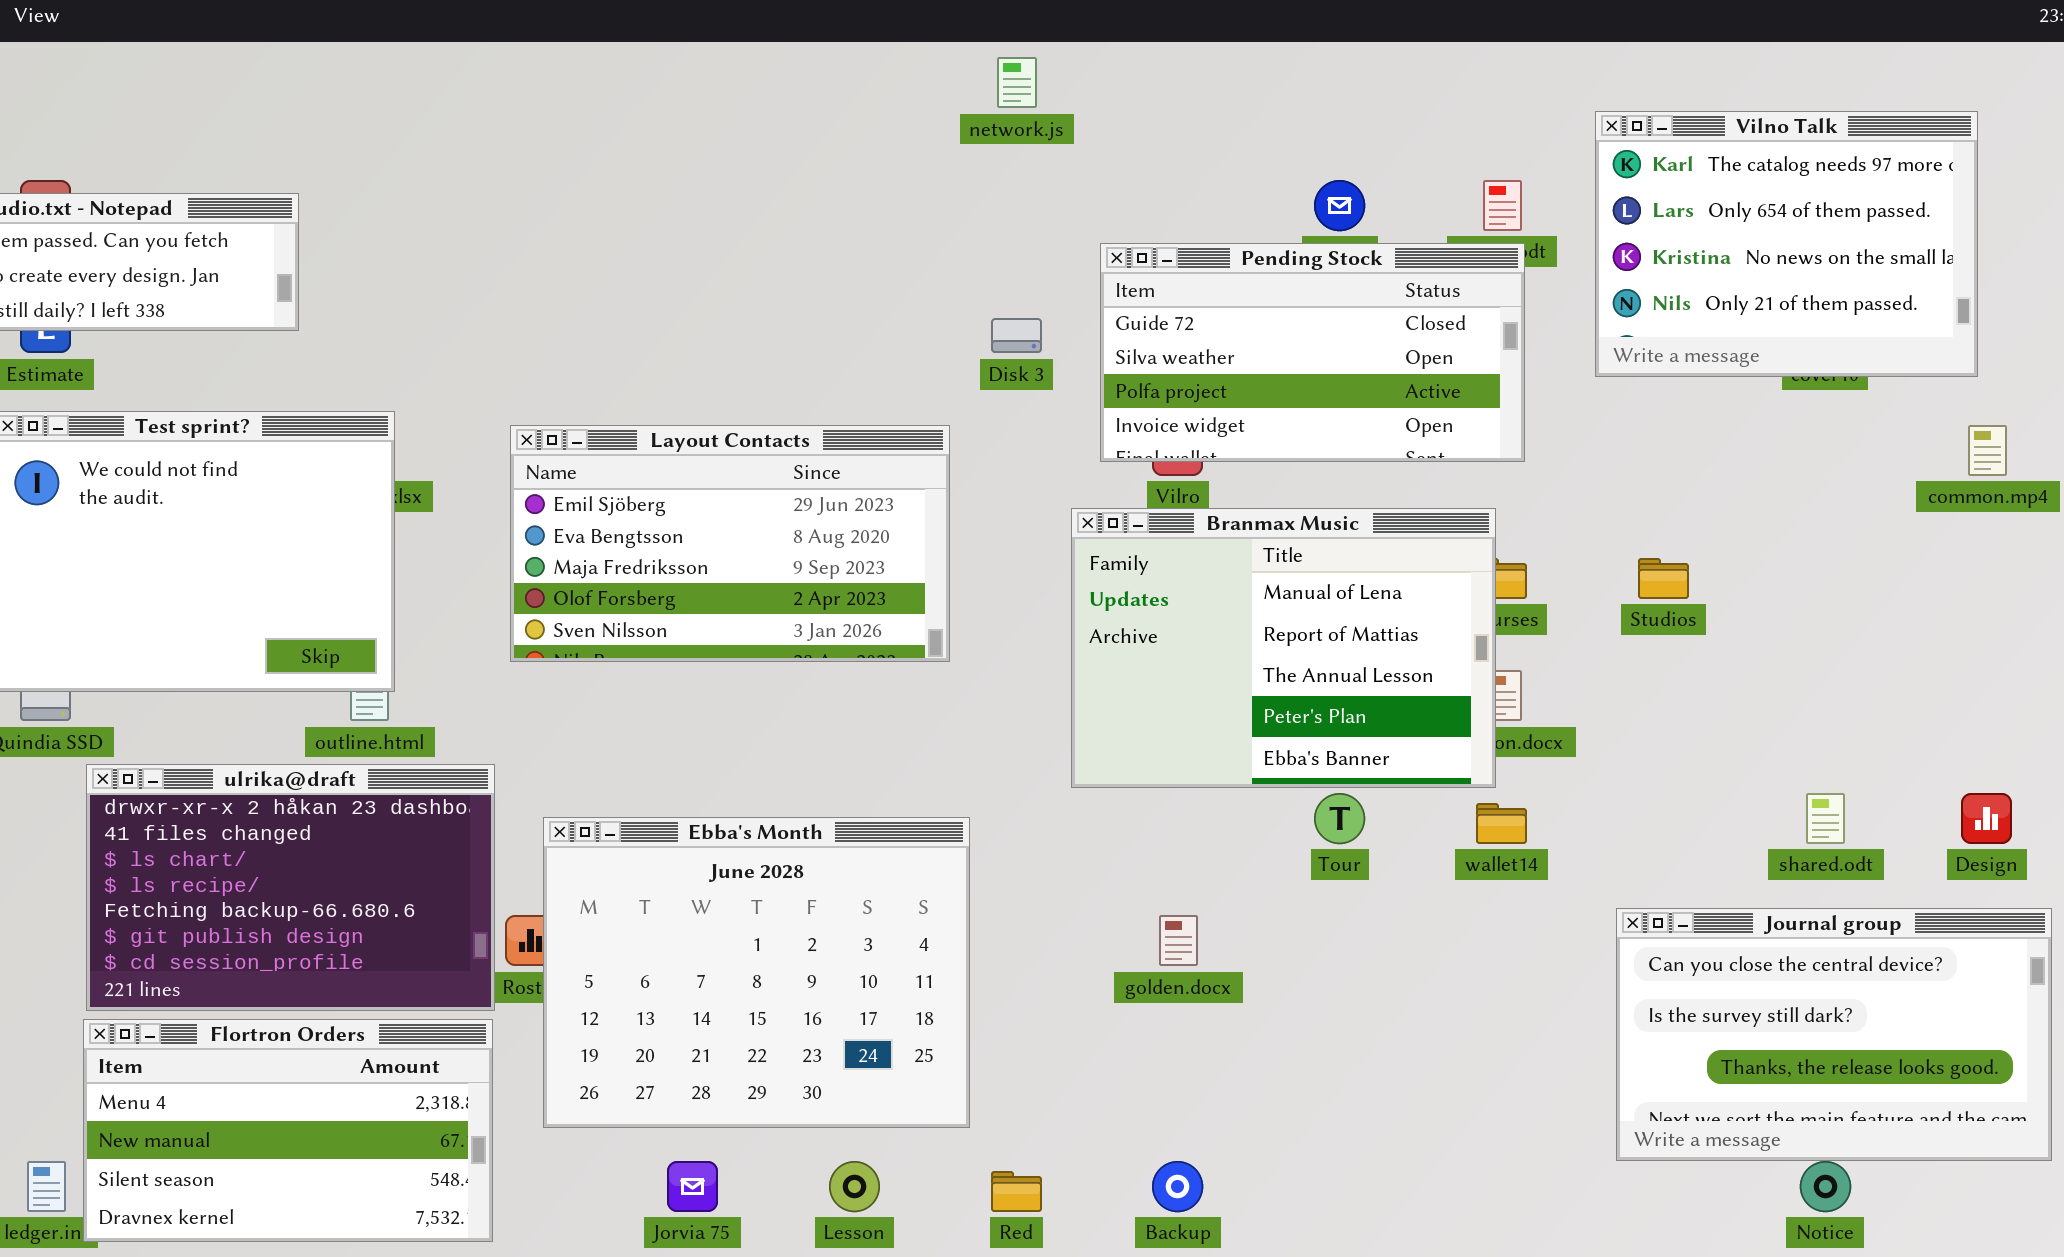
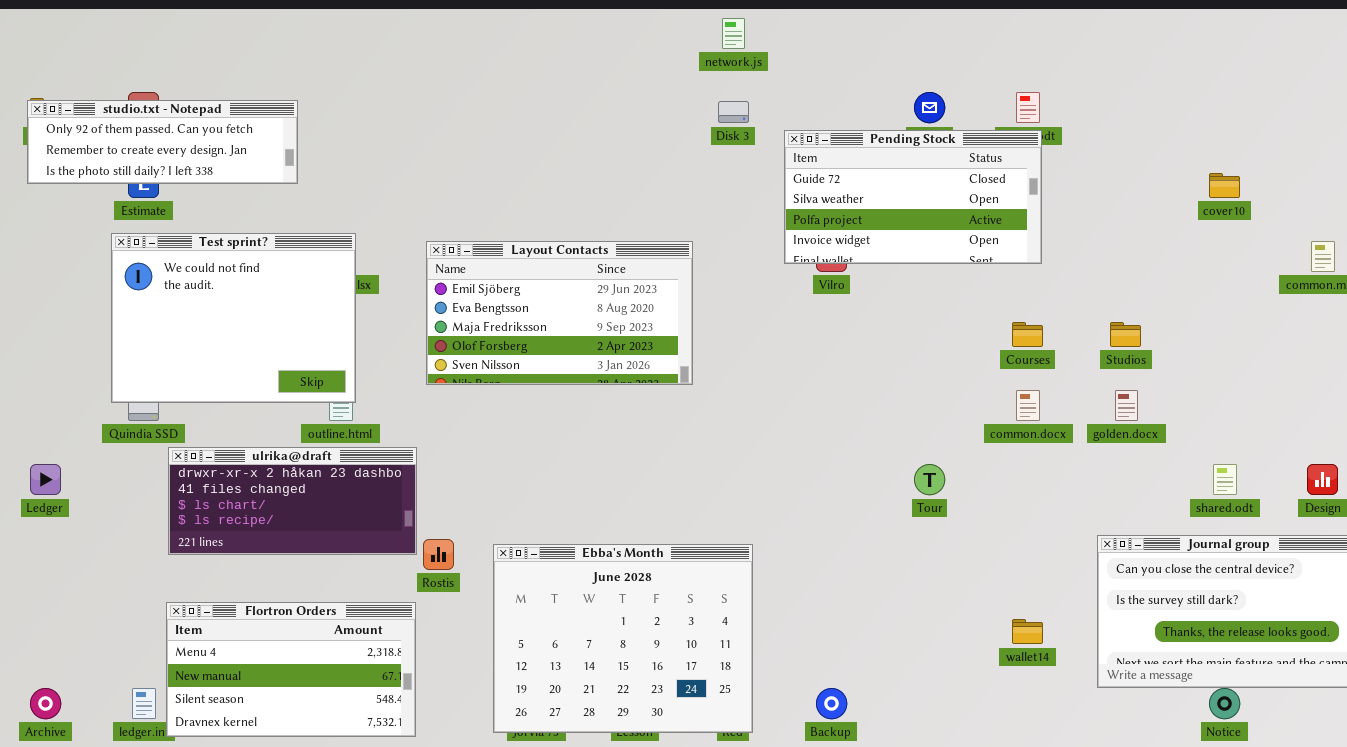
Vilno Talk: [1595,111,1978,377] -> none, closed
Disk 3: [991,318,1042,353] -> [718,101,749,123], moved
Branmax Music: [1071,508,1496,788] -> none, closed
ulrika@draft: [86,764,495,1011] -> [168,447,417,555], resized
wallet14: [1476,803,1527,844] -> [1012,619,1043,644], moved
Ebba's Month: [543,817,970,1128] -> [493,544,753,733], moved
golden.docx: [1159,915,1198,966] -> [1115,390,1138,421], moved

